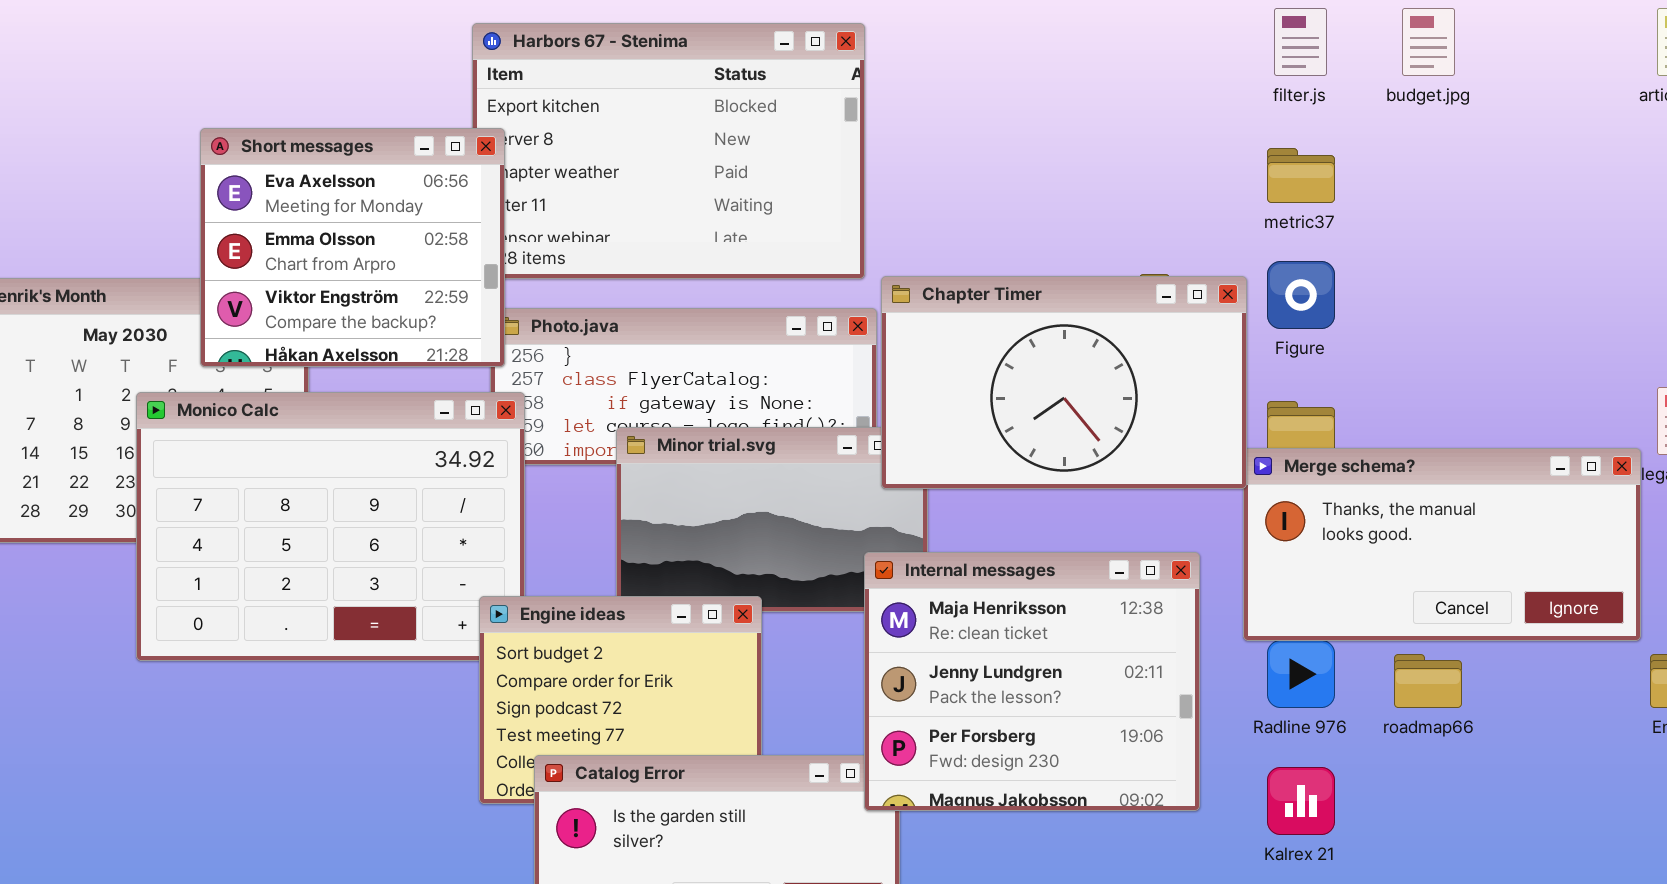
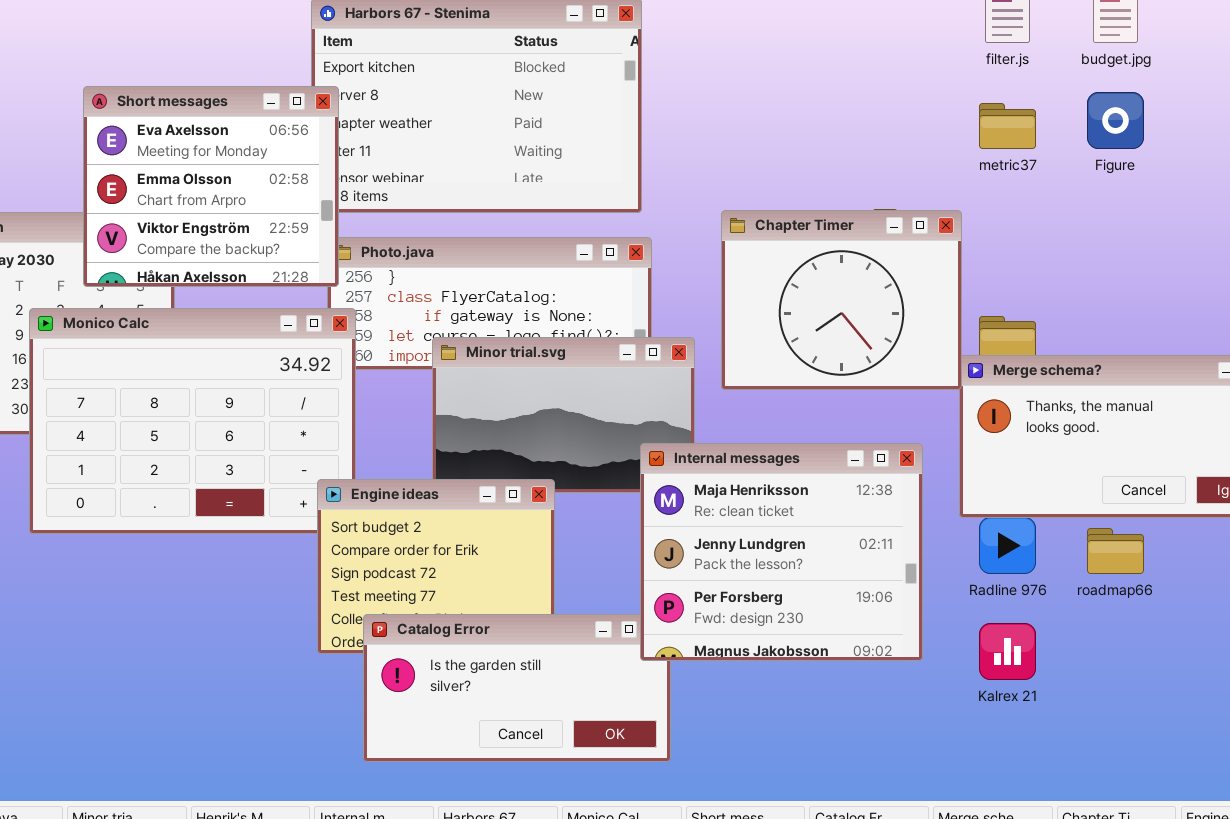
Figure: [1267,261,1335,329] -> [1087,92,1144,149], moved
Chapter Timer: [881,276,1247,489] -> [721,210,962,390], resized

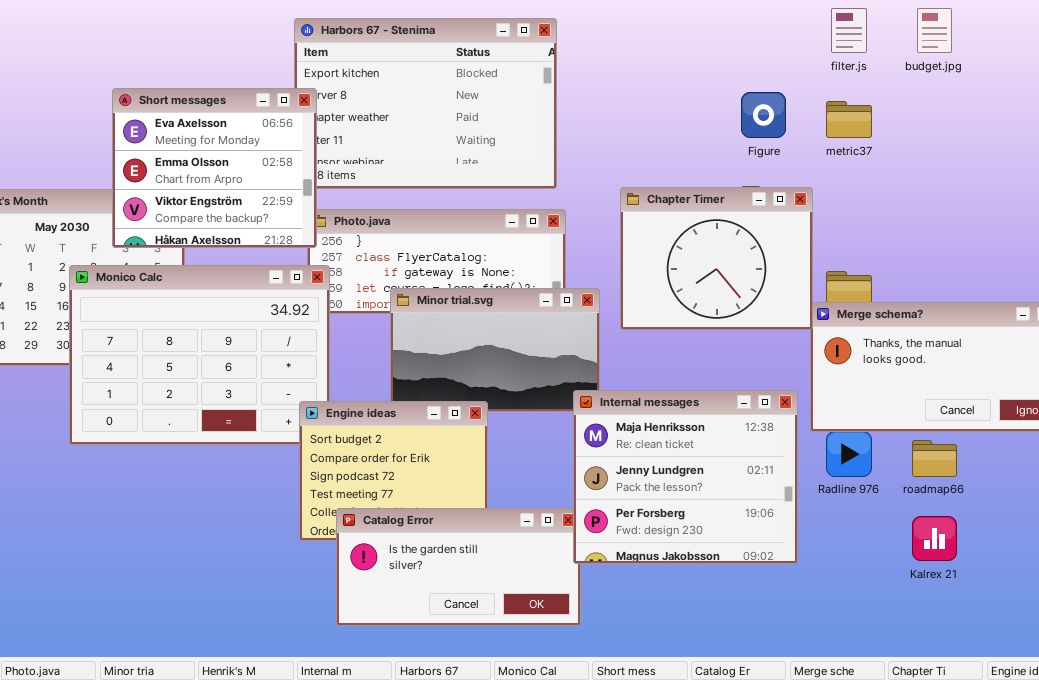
Figure: [1087,92,1144,149] -> [741,92,786,138], moved
Internal messages: [640,443,923,661] -> [573,390,798,564], moved
Kalrex 21: [979,623,1036,680] -> [912,516,957,561], moved

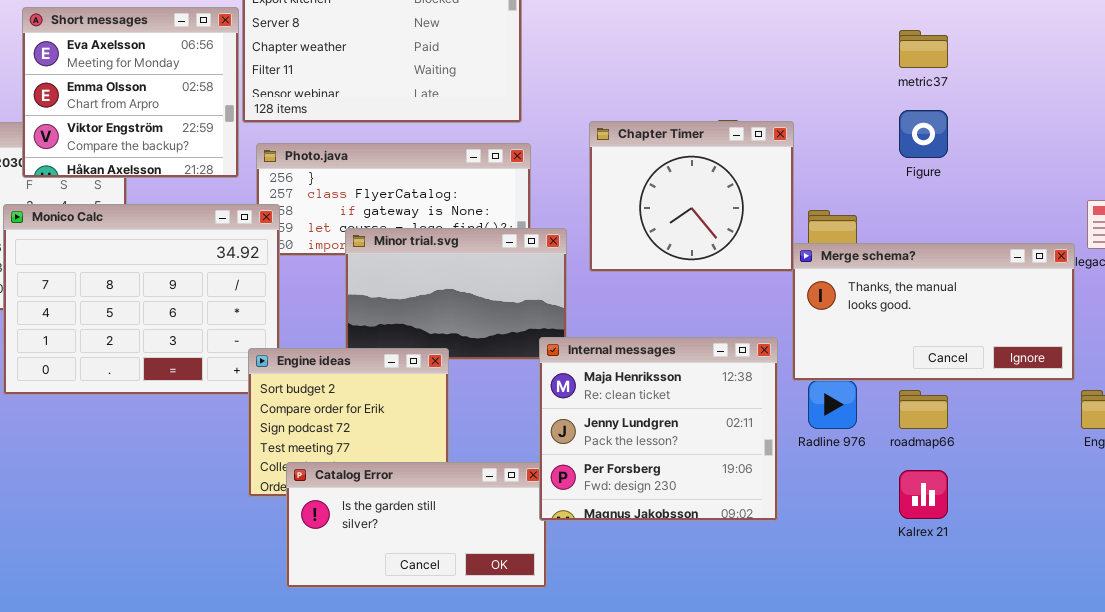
Short messages: [112,88,317,248] -> [22,7,239,178], moved
Figure: [741,92,786,138] -> [899,110,948,158], moved
metric37: [826,101,872,138] -> [899,30,948,68], moved

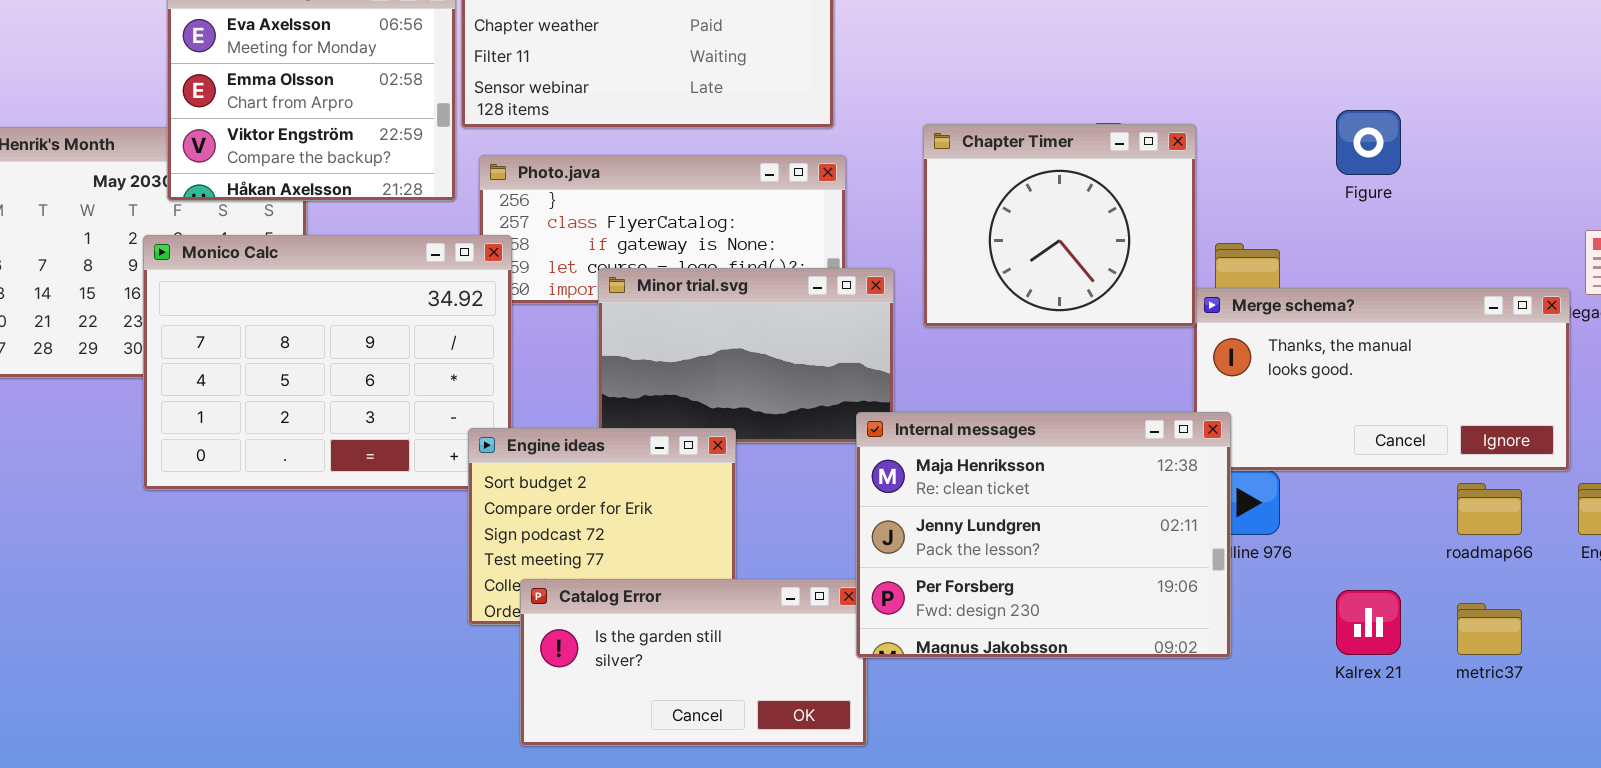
metric37: [899,30,948,68] -> [1457,603,1522,655], moved
Internal messages: [539,337,778,521] -> [856,412,1231,658], resized
roadmap66: [899,390,948,429] -> [1457,483,1522,535], moved

